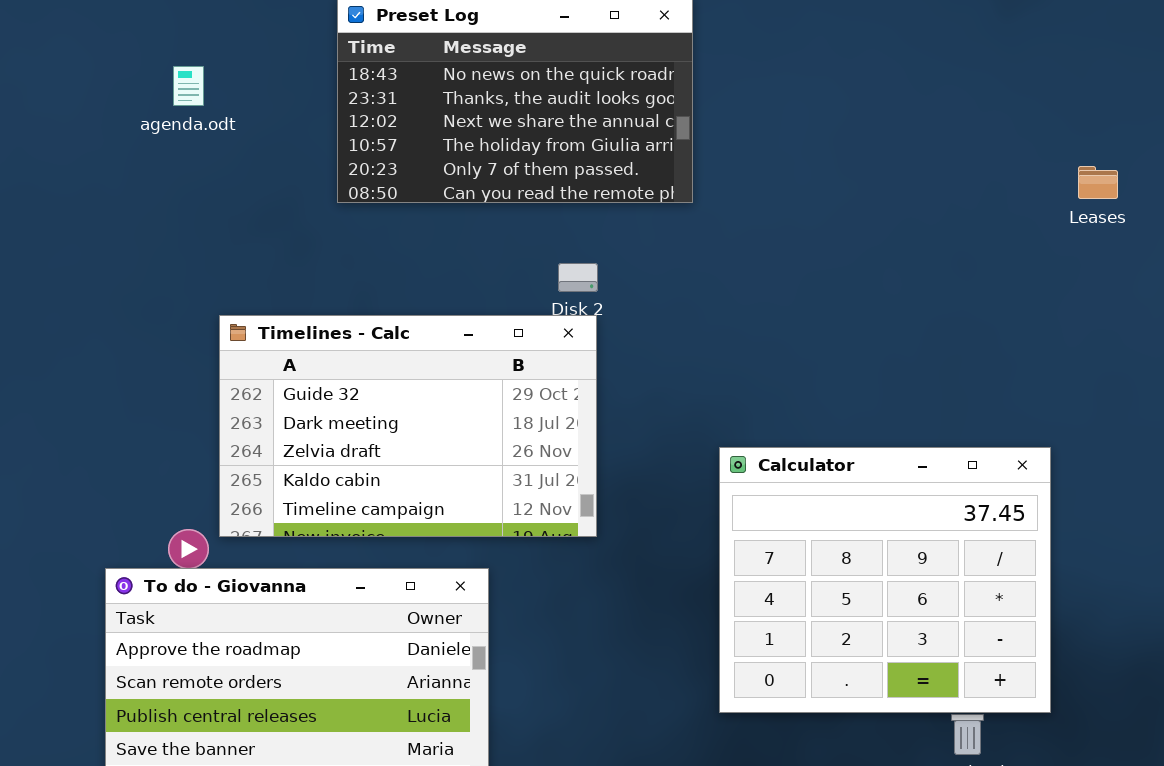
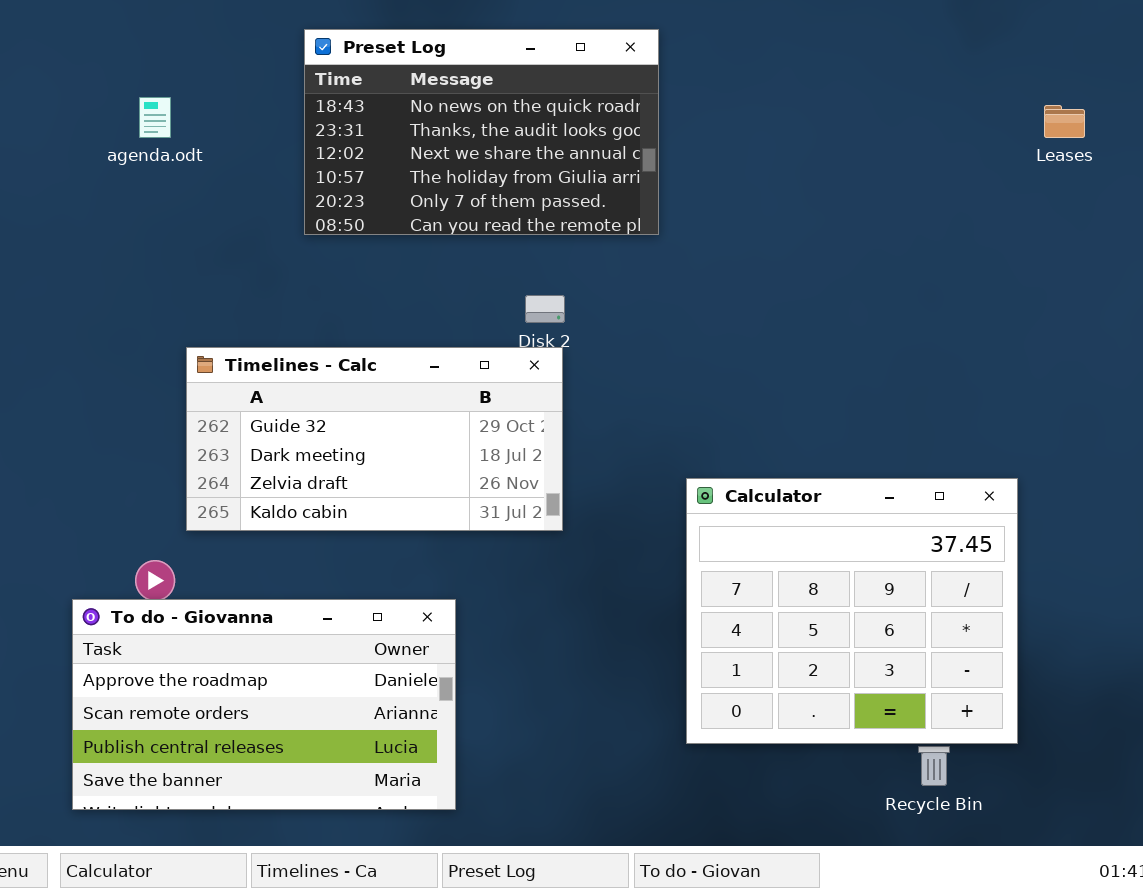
Leases: [1078,166,1118,199] -> [1044,105,1085,138], moved
Timelines - Calc: [219,315,597,537] -> [186,347,563,531], resized

